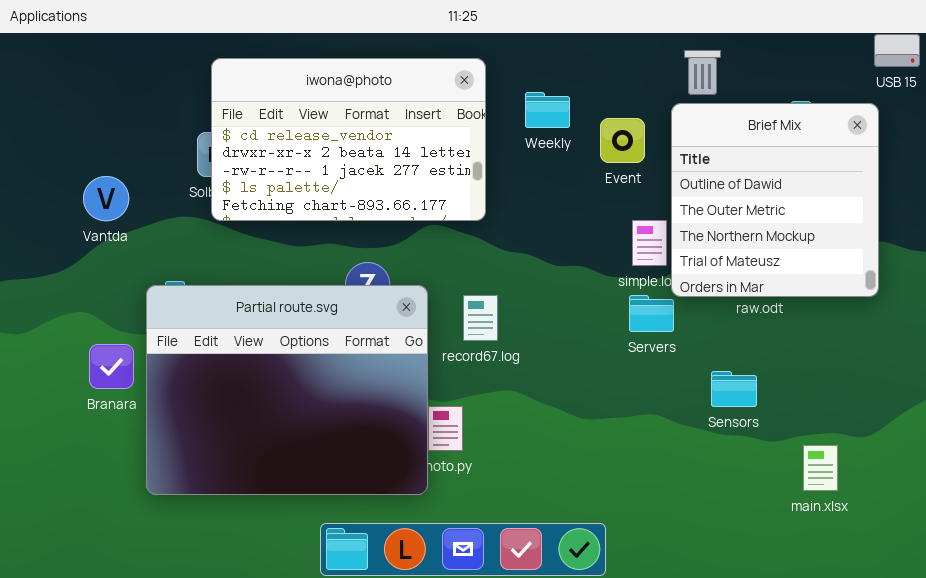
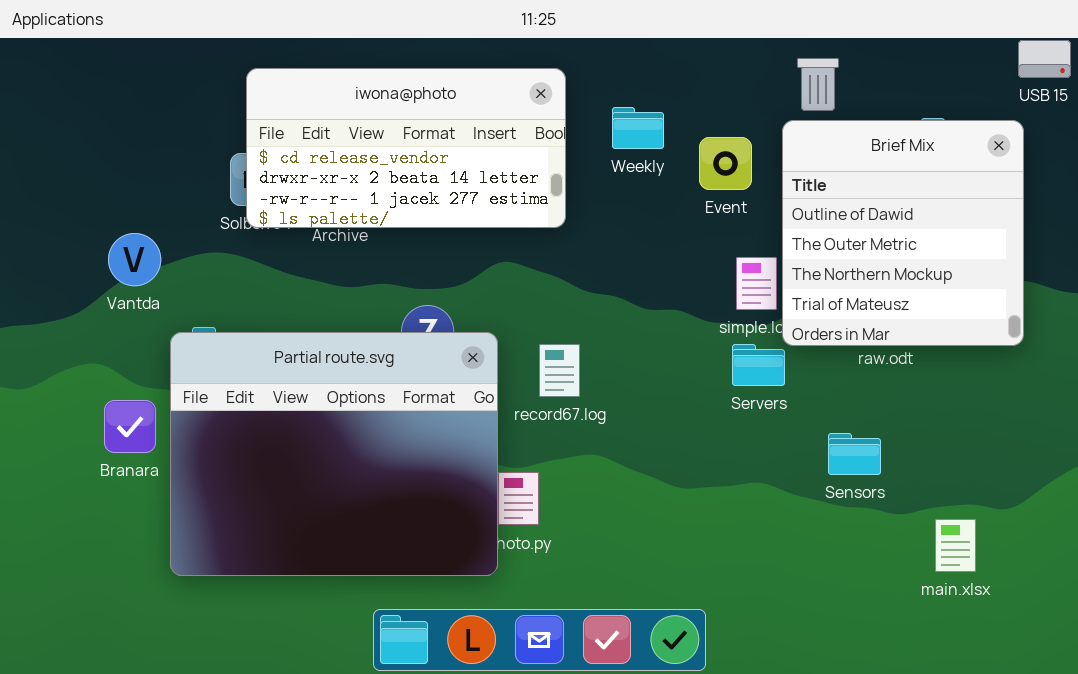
iwona@photo: [211,58,486,221] -> [246,68,566,228], resized
Vantda: [83,176,129,221] -> [108,233,161,286], moved

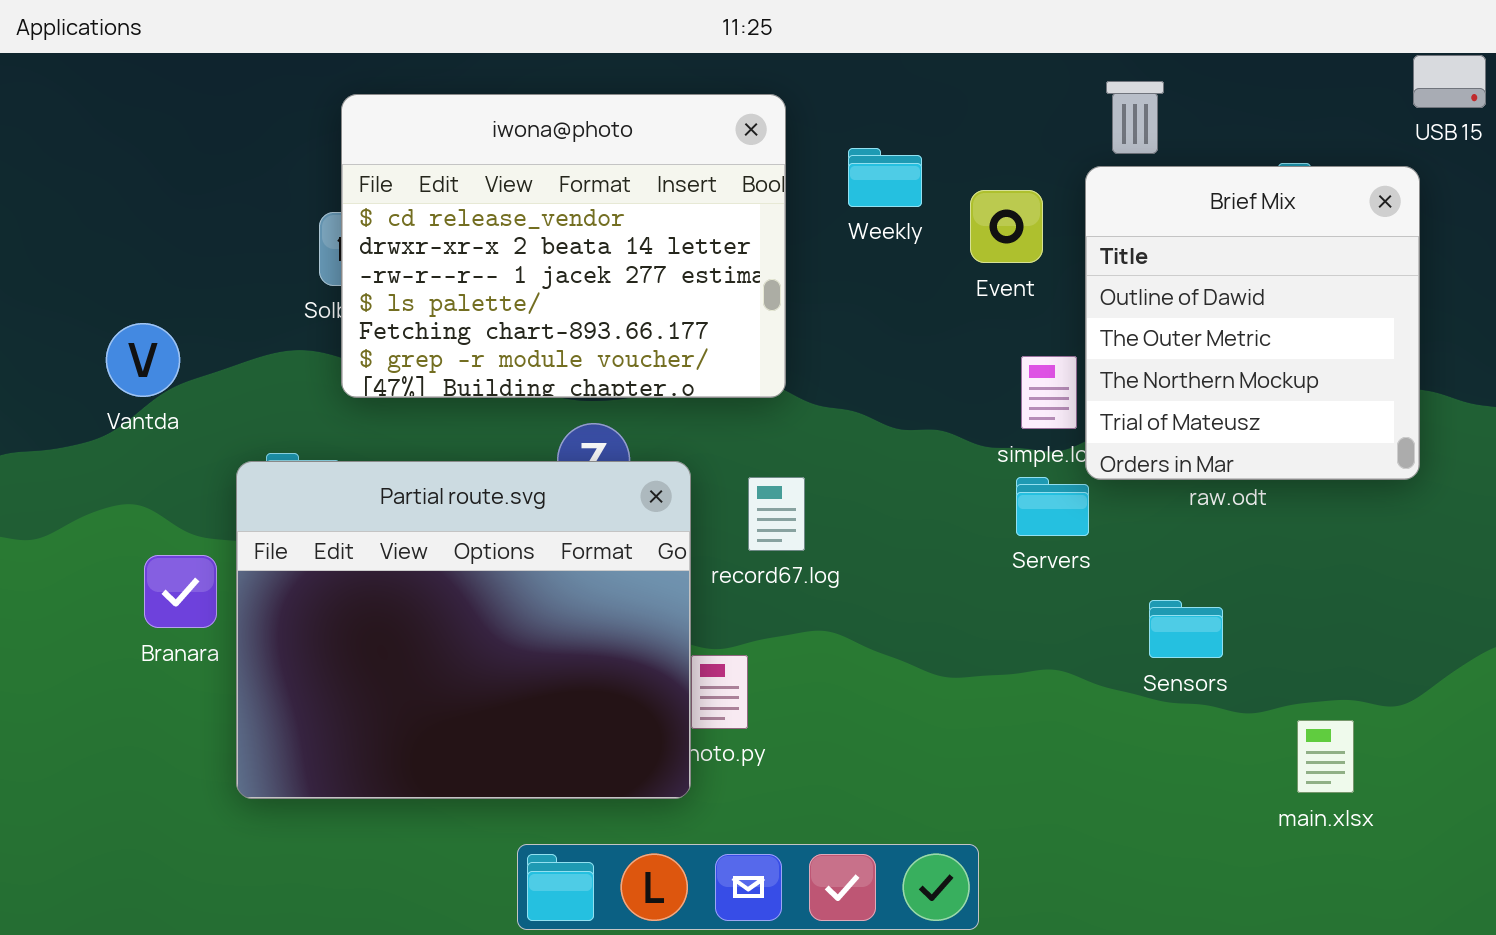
iwona@photo: [246,68,566,228] -> [341,94,786,398], resized
Vantda: [108,233,161,286] -> [106,323,180,397], moved

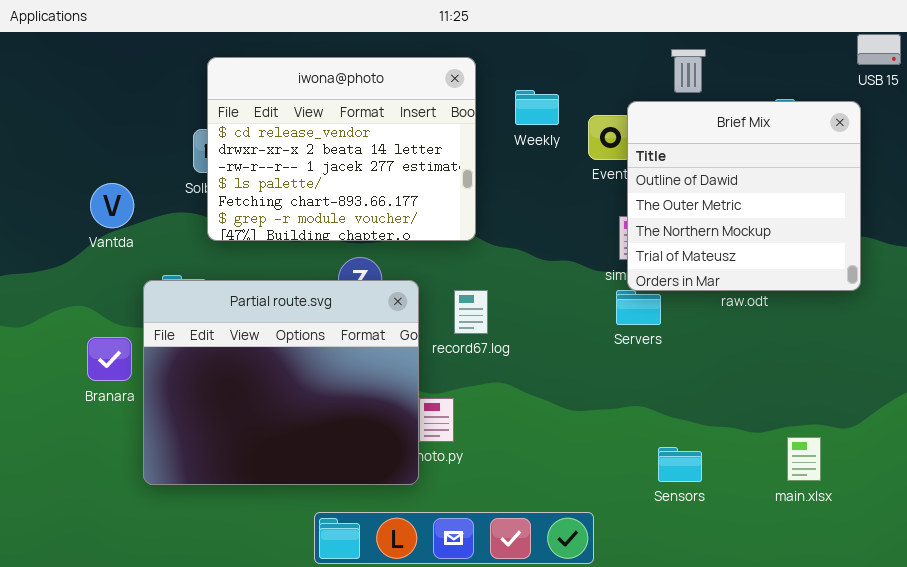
Brief Mix: [1085,166,1420,480] -> [627,101,861,291], resized
Vantda: [106,323,180,397] -> [90,183,134,228], moved
Sensors: [1149,600,1223,658] -> [658,447,702,482], moved

